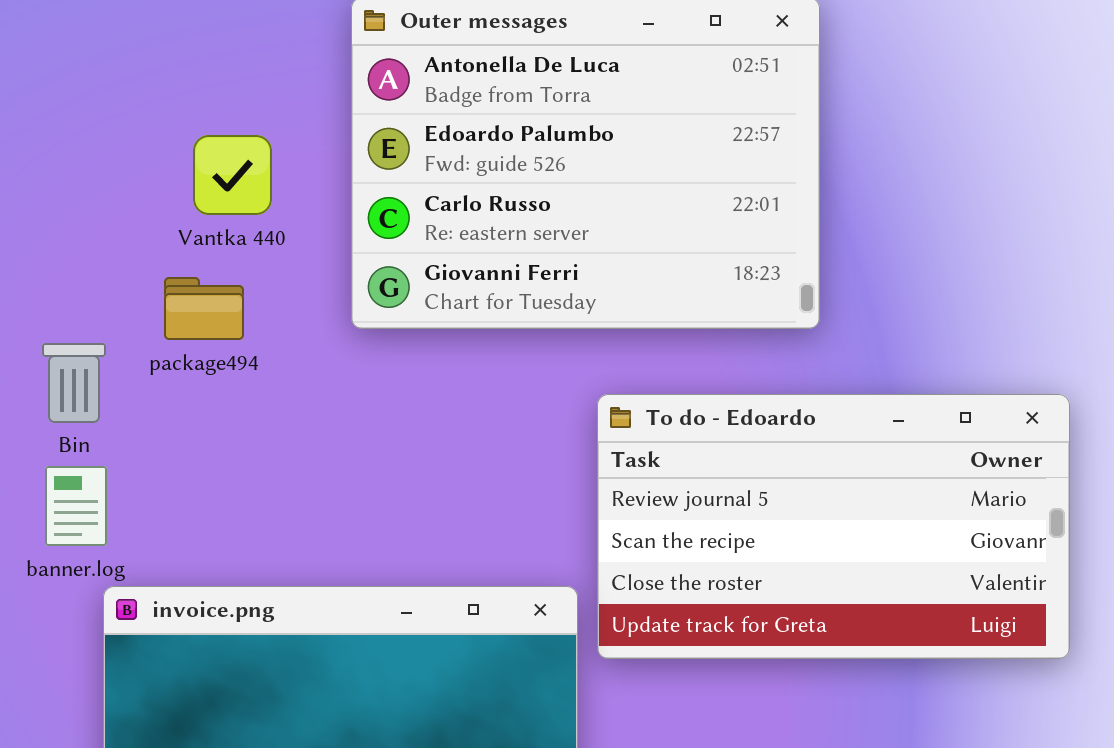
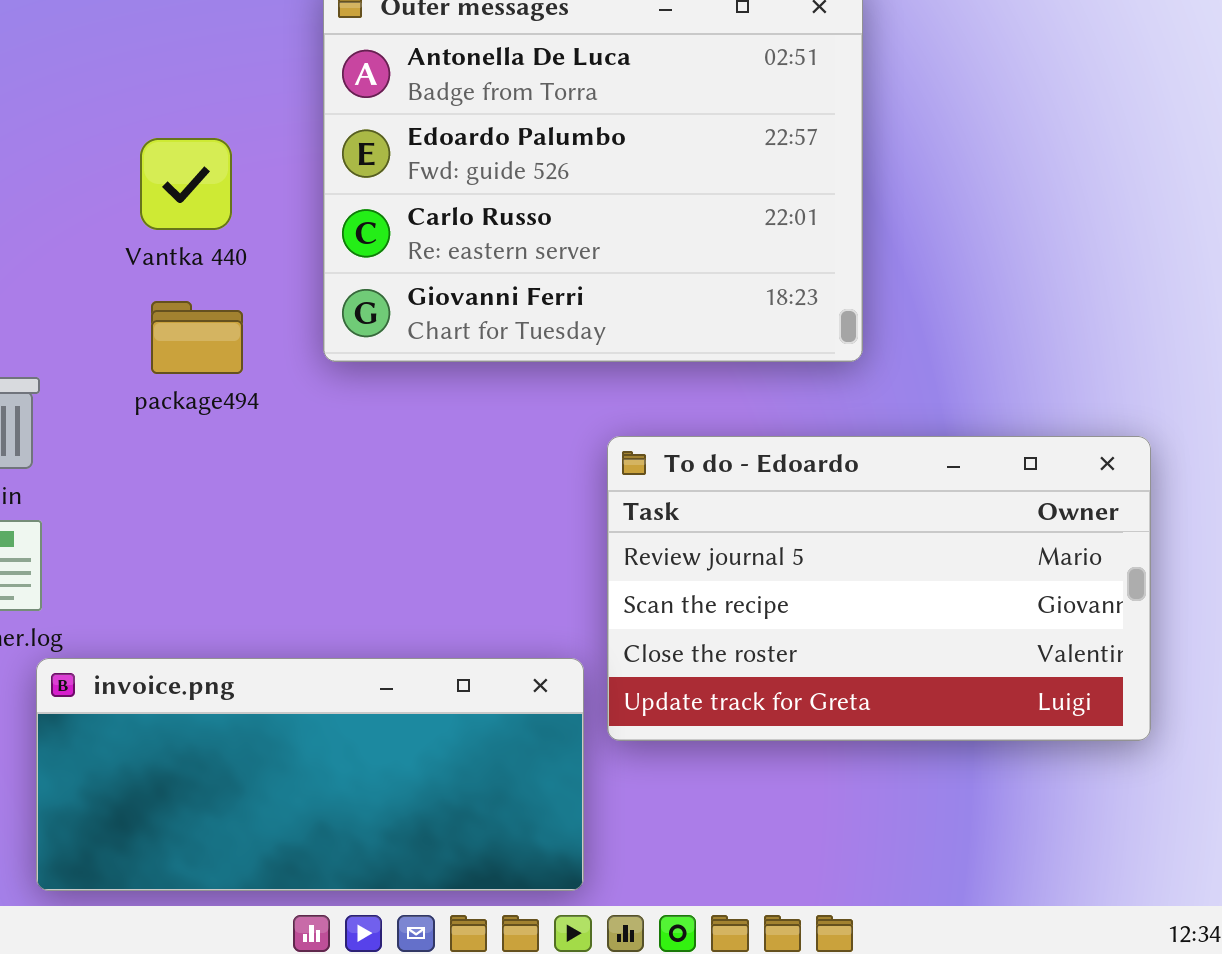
package494: [164,277,244,340] -> [151,301,243,374], moved

